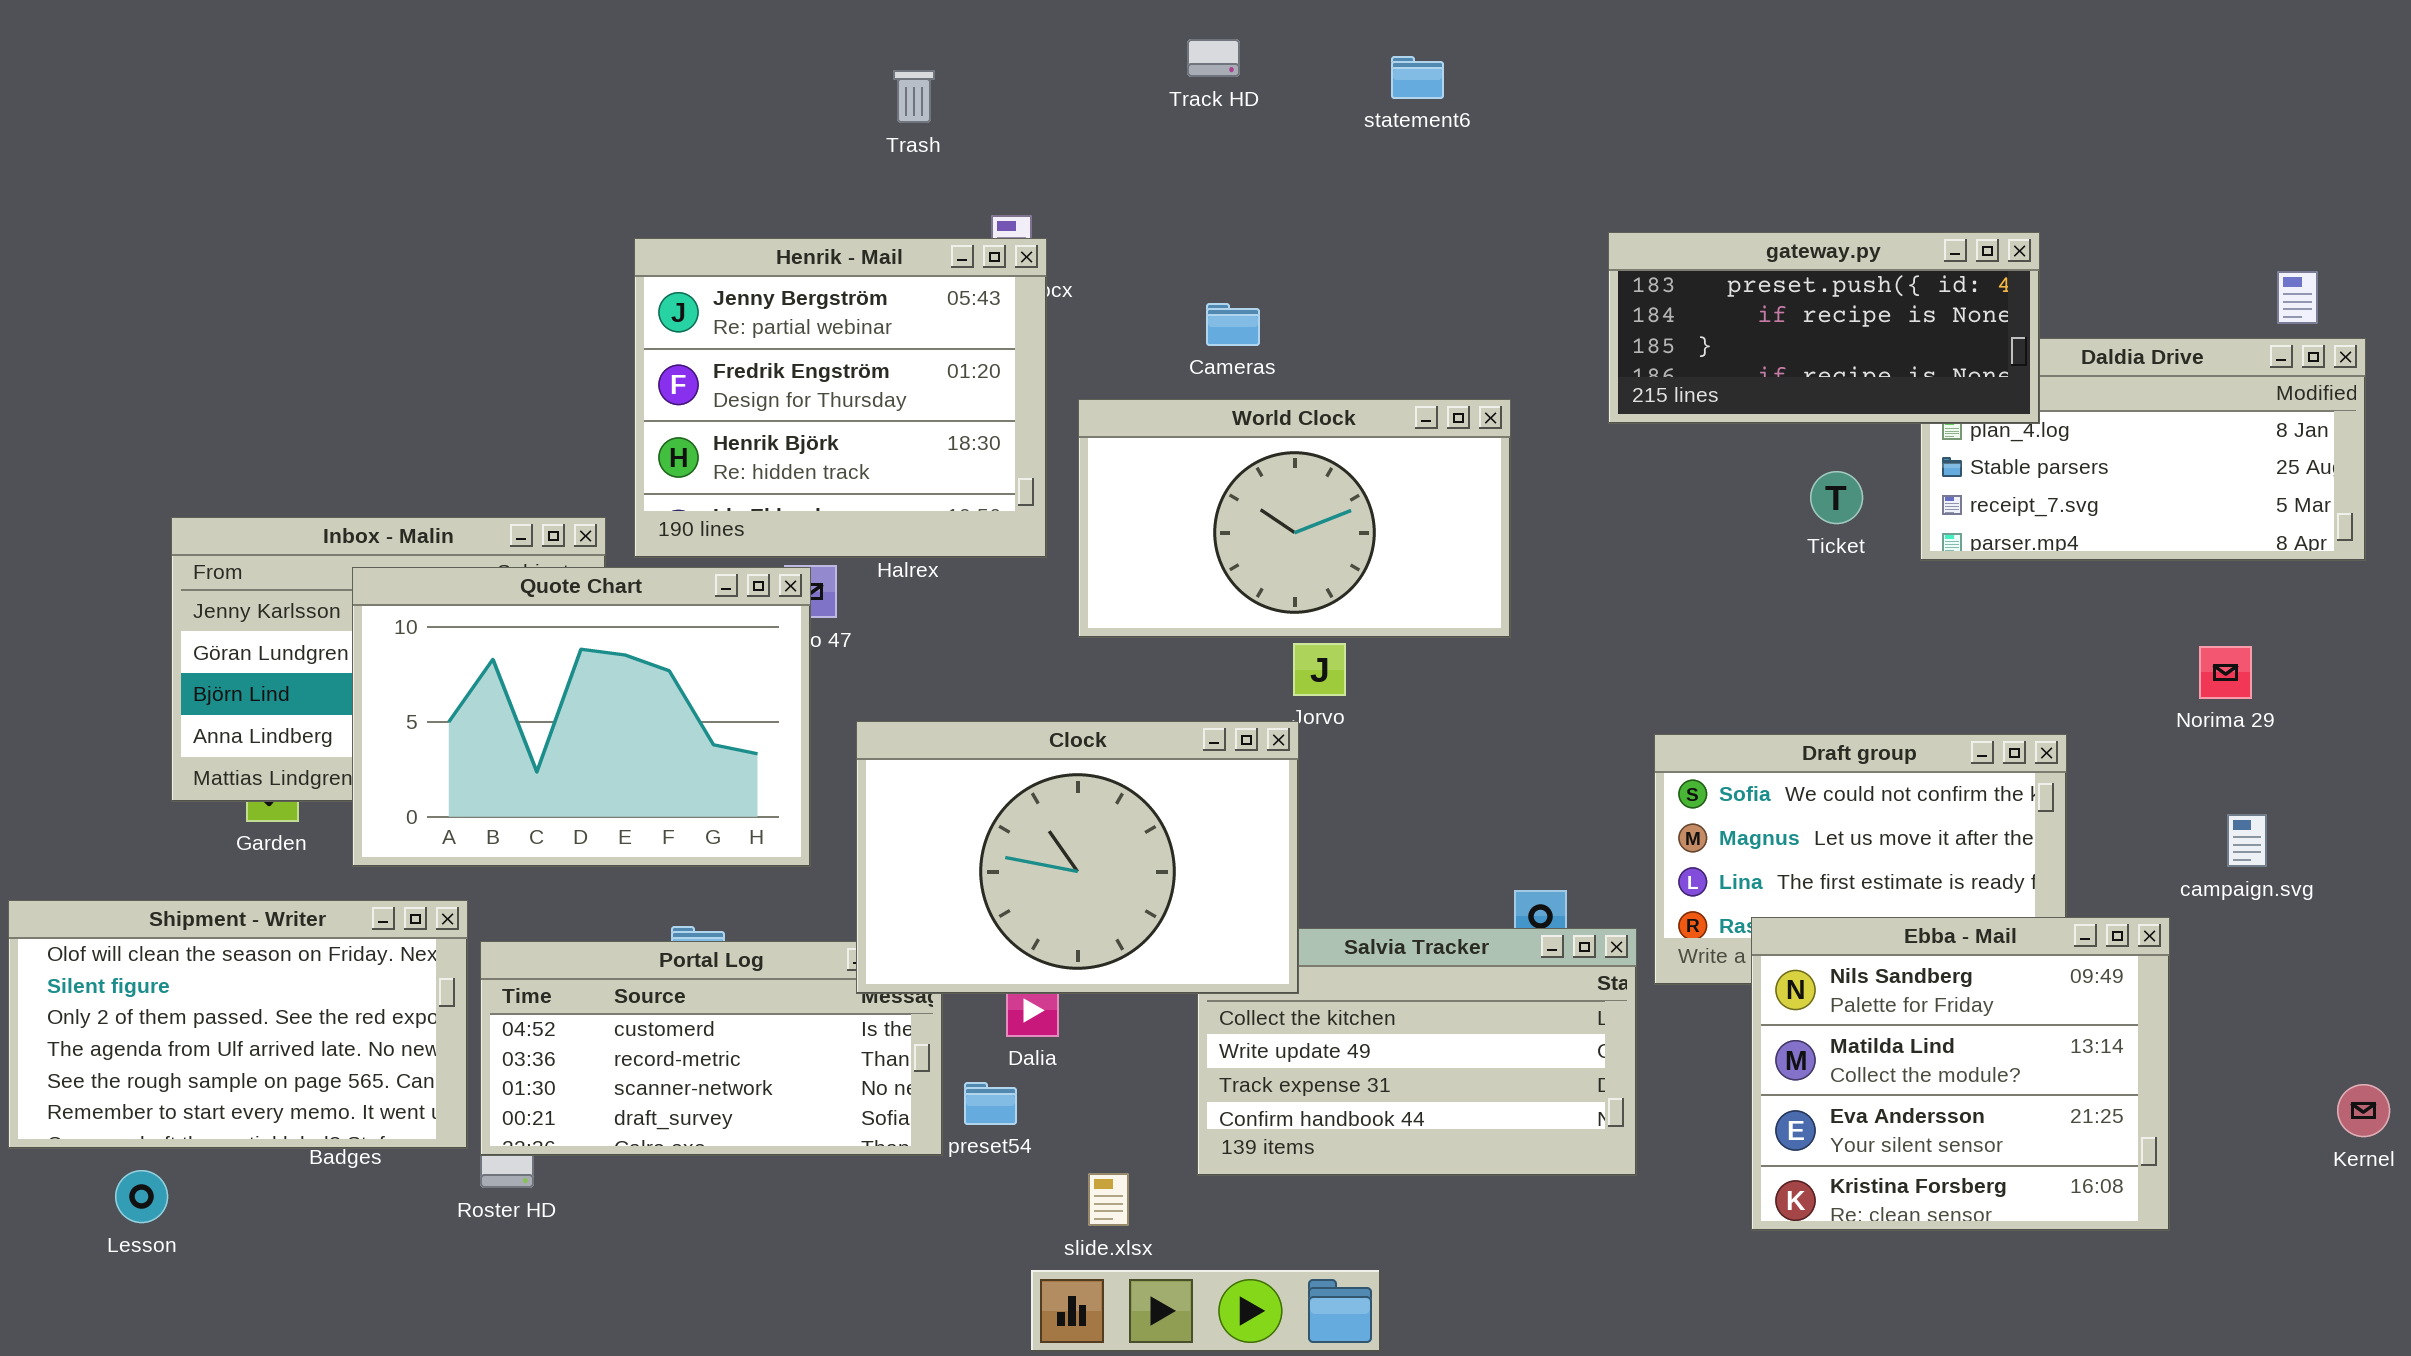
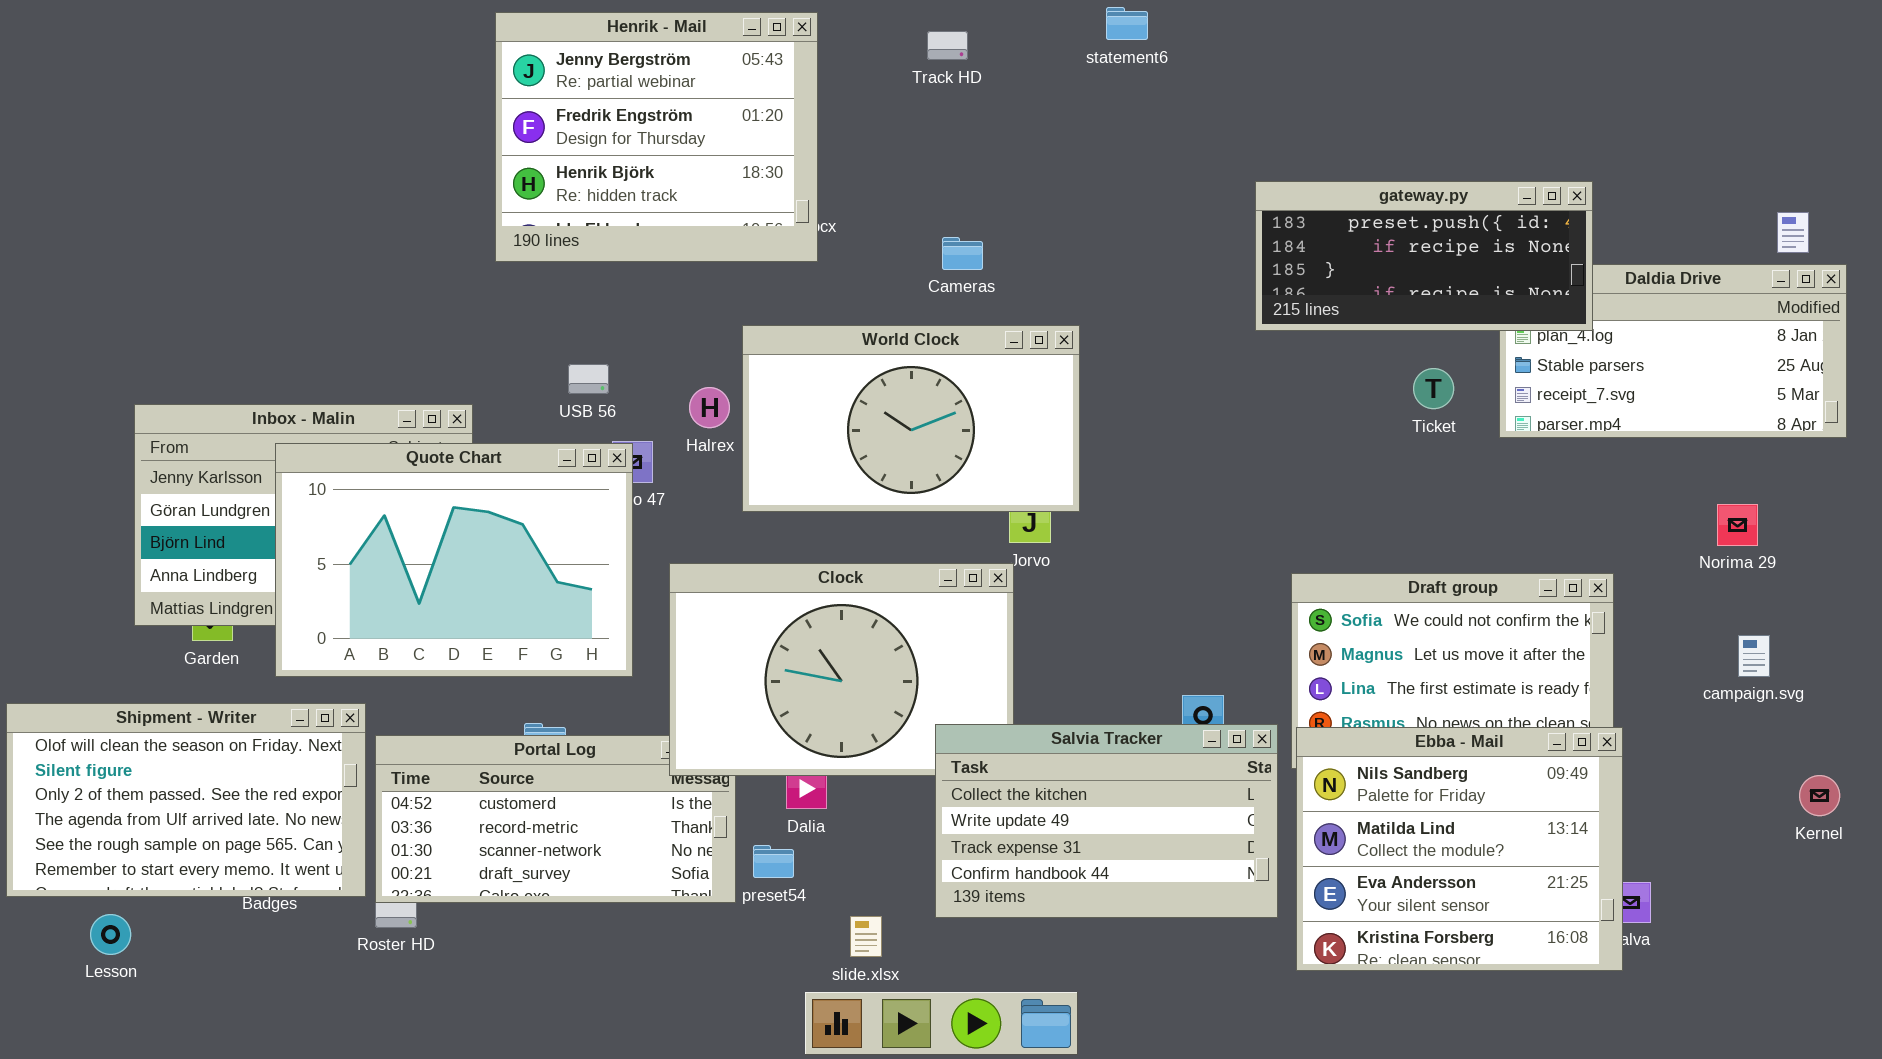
statement6: [1391,56,1444,99] -> [1106,7,1148,40], moved
Henrik - Mail: [634,238,1047,558] -> [495,12,818,262], moved
World Clock: [1078,399,1511,638] -> [742,325,1080,512], moved
Ebba - Mail: [1751,917,2170,1231] -> [1296,727,1623,971], moved
Salvia Tracker: [1197,928,1637,1176] -> [935,724,1278,918], raised
Kernel: [2337,1084,2390,1137] -> [1799,775,1840,816], moved

